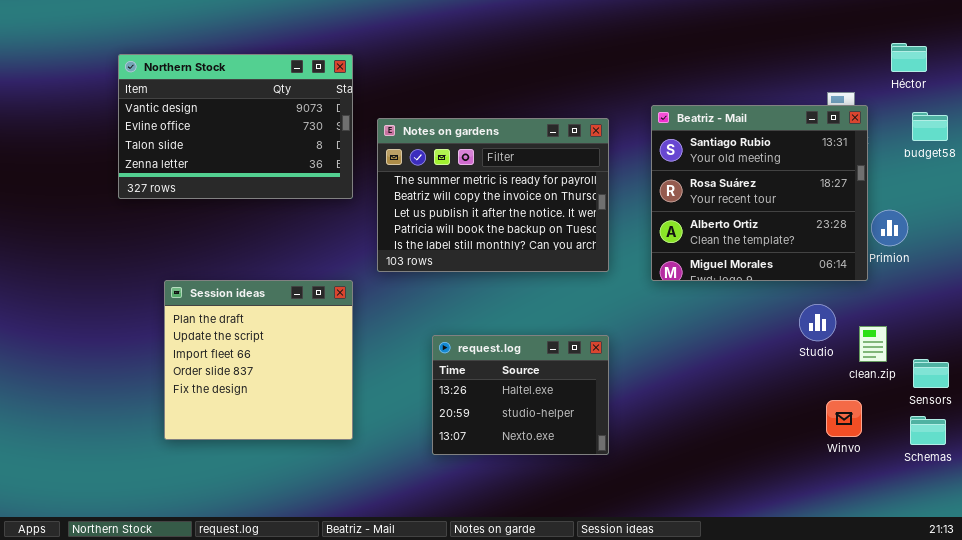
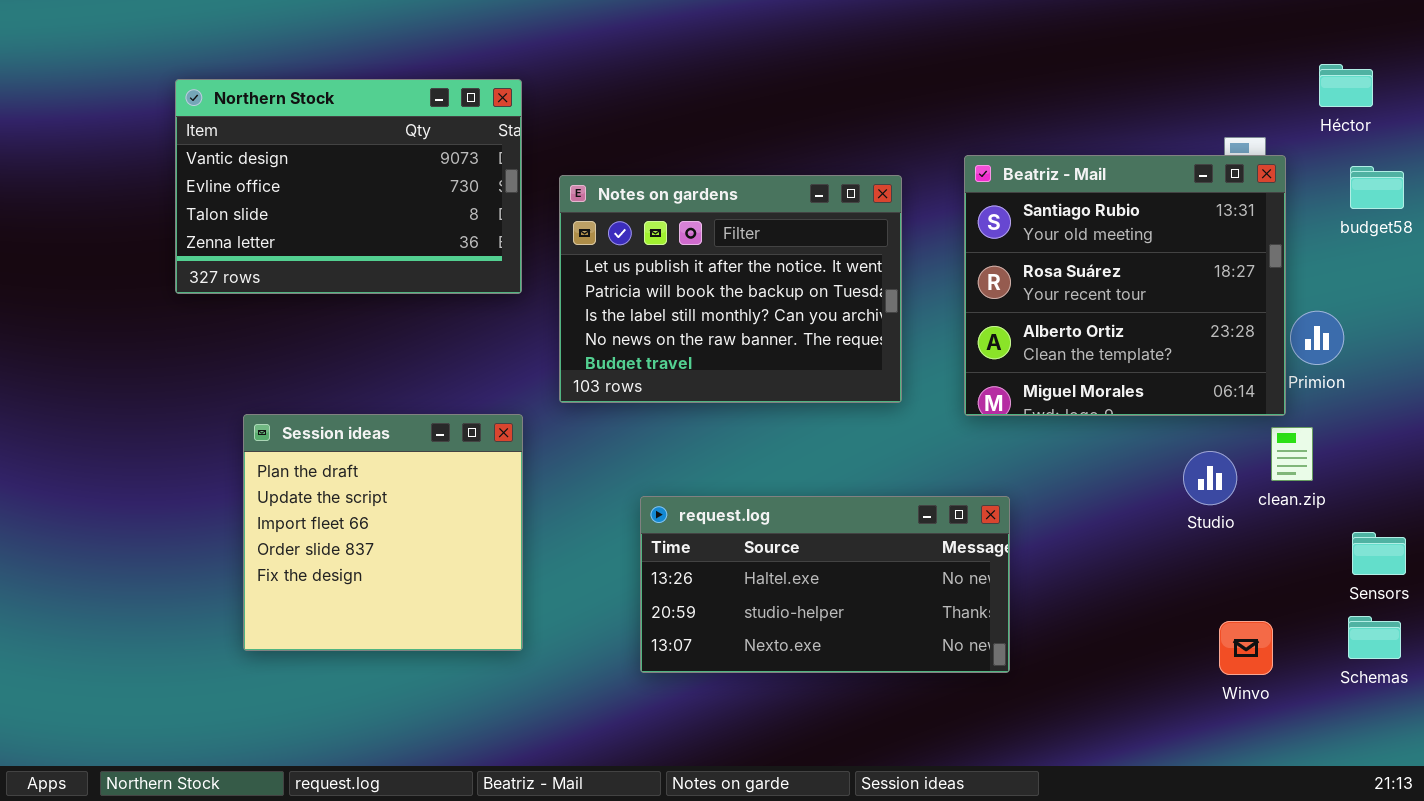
Notes on gardens: [377,118,609,272] -> [559,175,902,403], scrolled down 2 rows
clean.zip: [859,326,887,362] -> [1271,427,1313,481], moved
request.log: [432,335,609,455] -> [640,496,1010,673], resized
Winvo: [826,400,862,437] -> [1219,621,1273,675], moved

